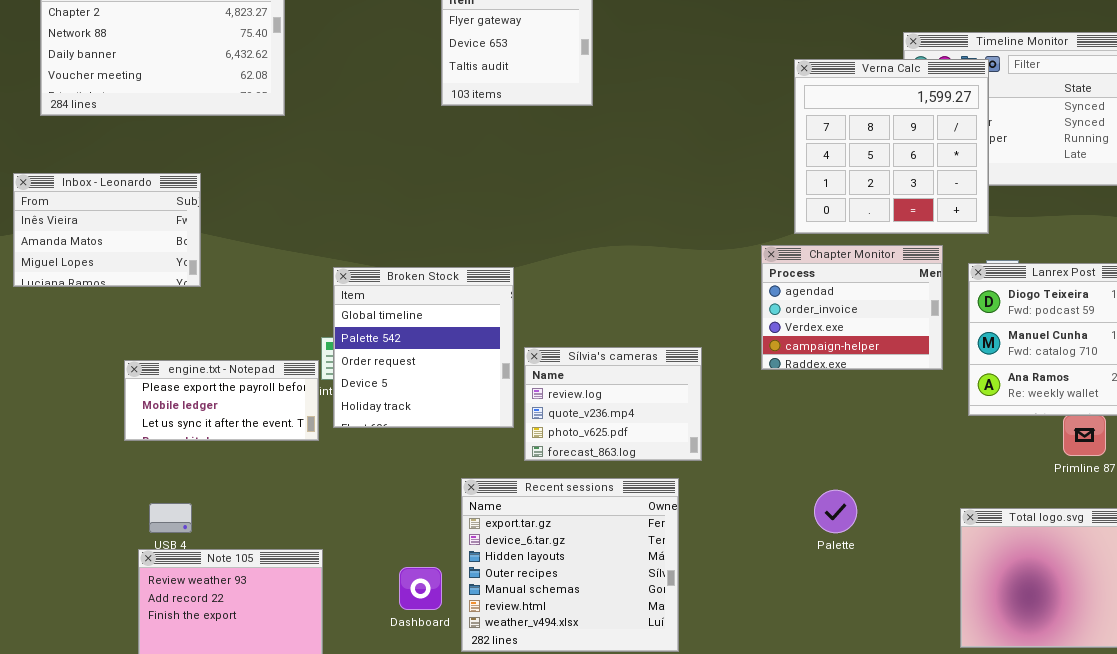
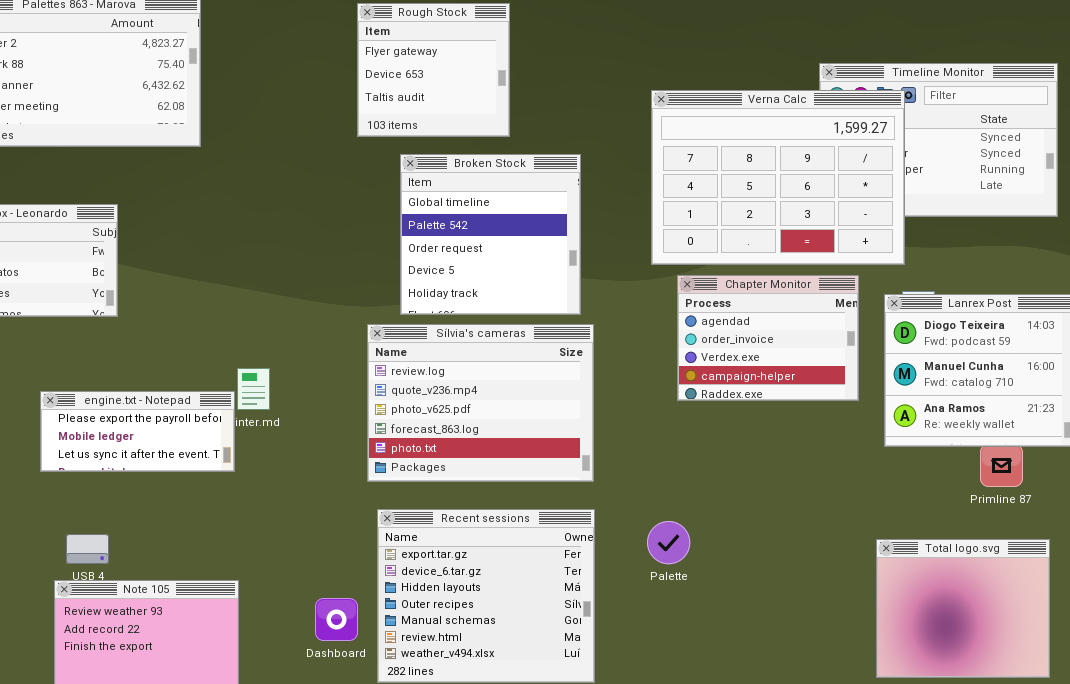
Verna Calc: [794,59,989,234] -> [651,90,905,265], resized
Broken Stock: [333,267,514,428] -> [400,154,581,315], moved
Sílvia's cameras: [524,347,702,461] -> [367,324,594,482], moved, resized
Palette: [814,490,857,533] -> [647,521,690,564], moved

